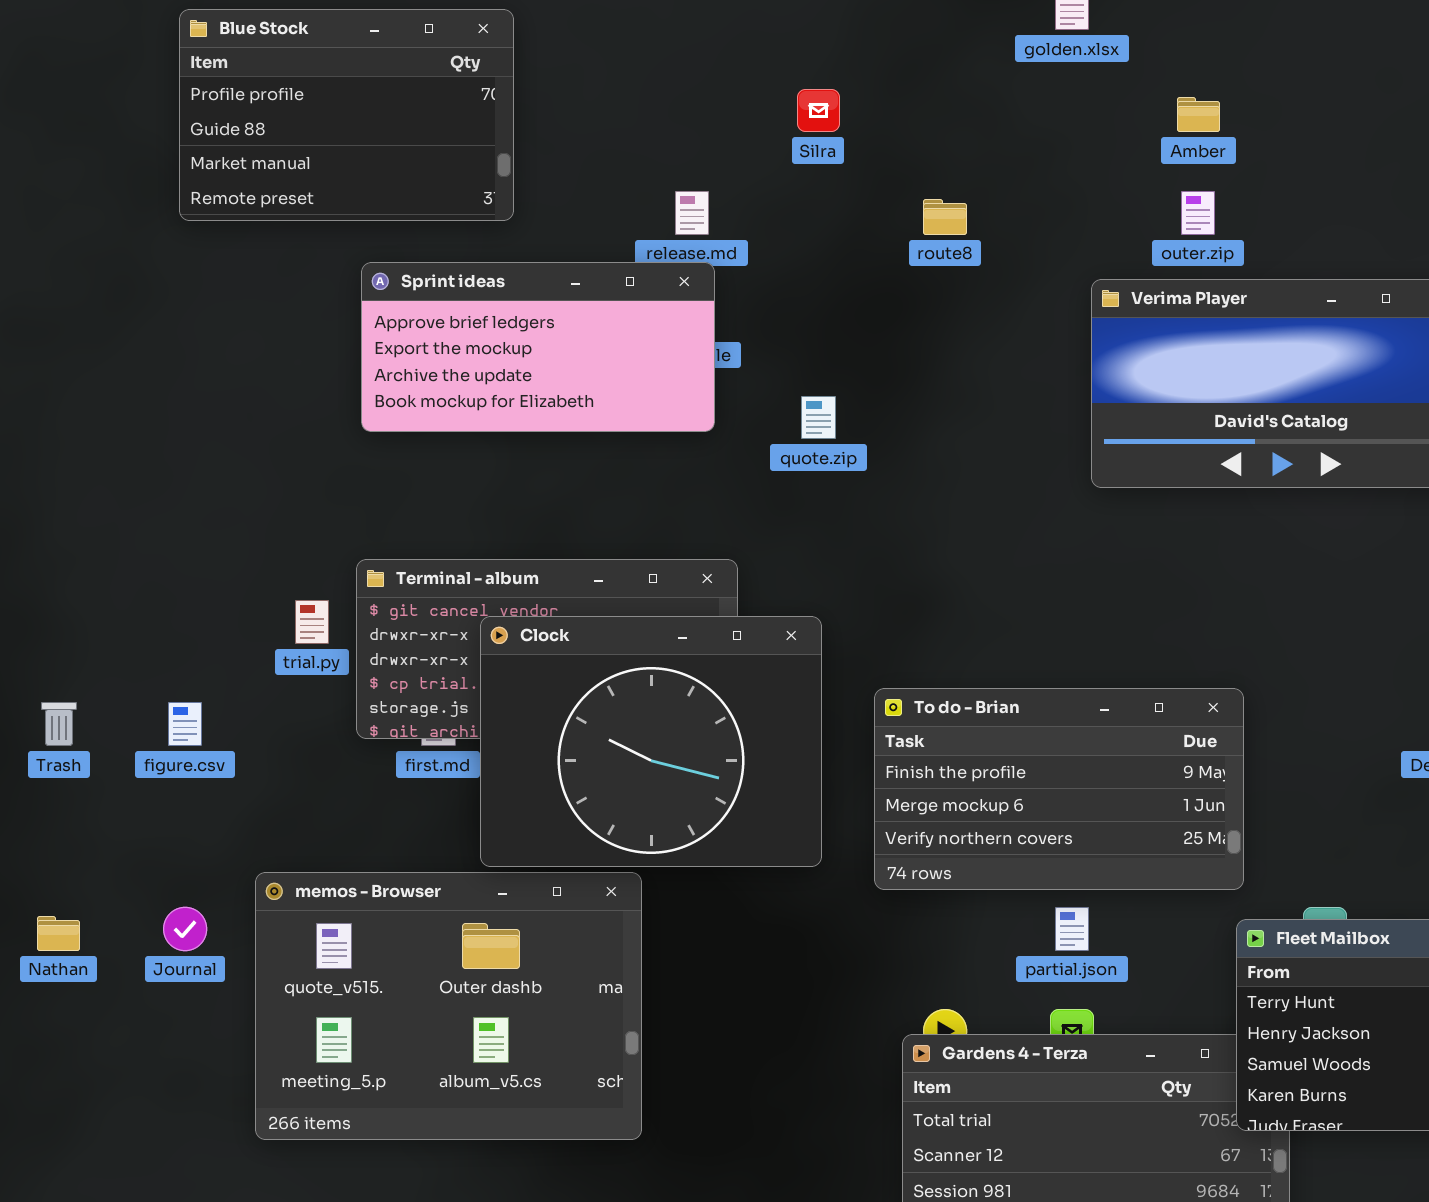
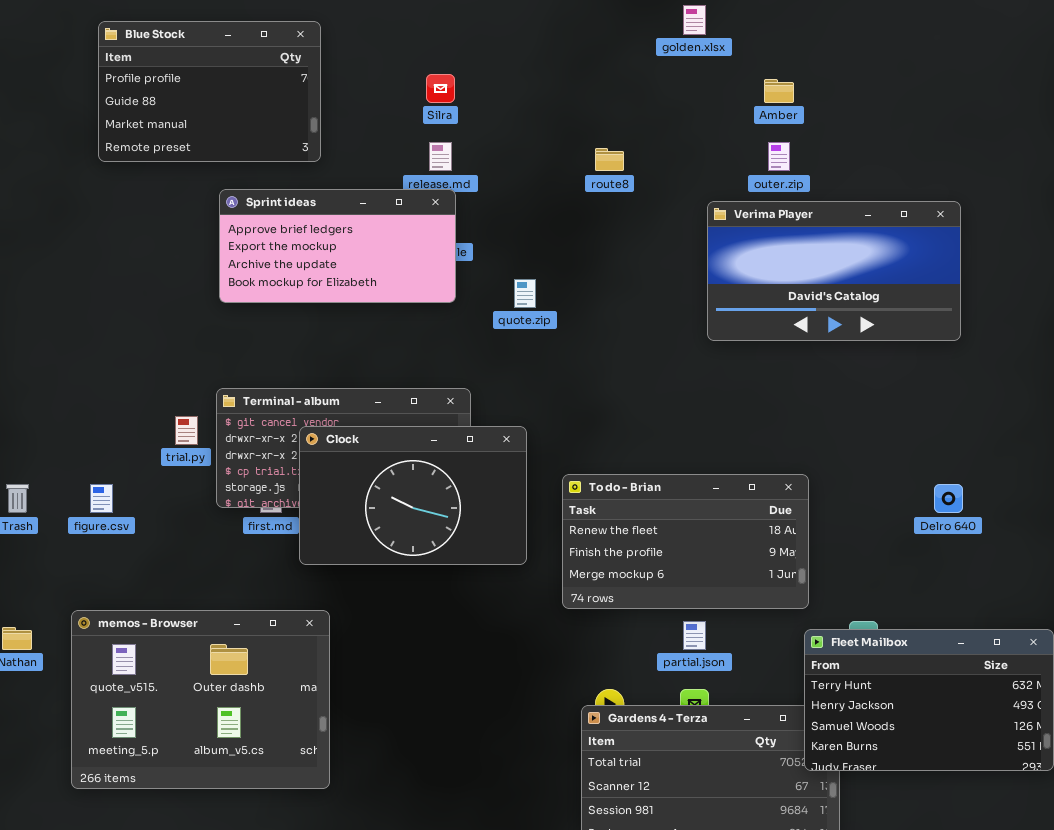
Silra: [797,89,840,132] -> [426,74,455,103], moved
Clock: [480,616,822,867] -> [299,426,527,565], resized
To do - Brian: [874,688,1244,890] -> [562,474,809,609], scrolled up 1 row
memos - Browser: [255,872,642,1140] -> [71,610,330,789], moved

